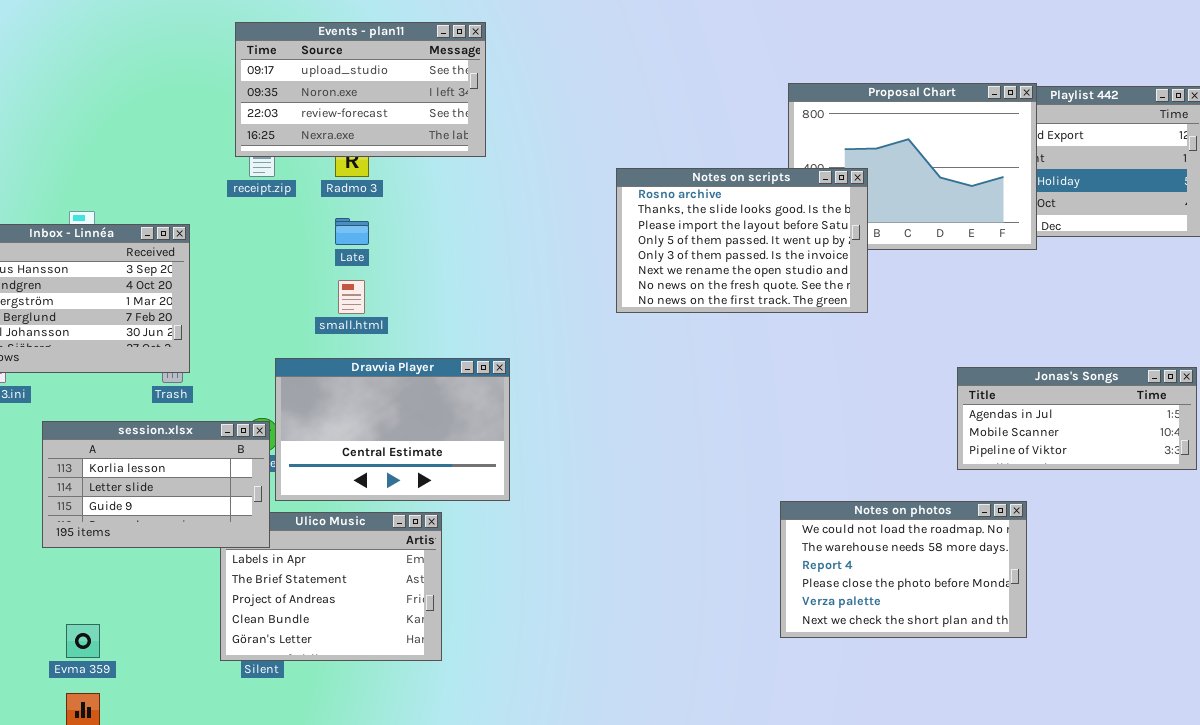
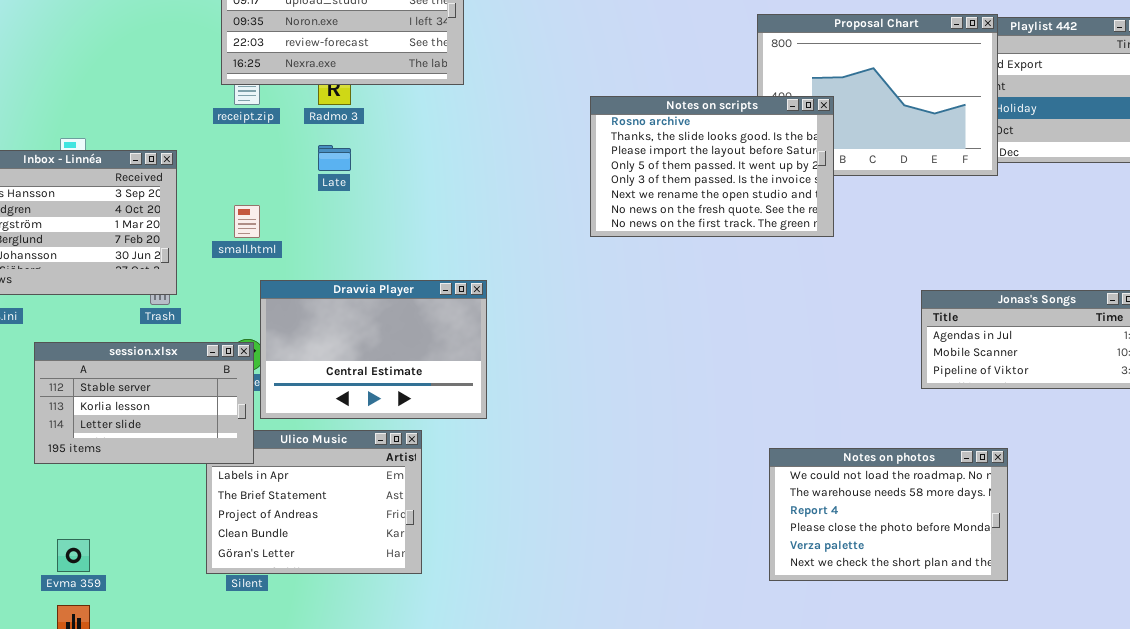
small.html: [338,280,365,314] -> [234,205,260,238], moved
session.xlsx: [42,421,270,548] -> [34,342,254,464], scrolled up 1 row
Notes on photos: [780,501,1027,638] -> [769,448,1008,581], moved

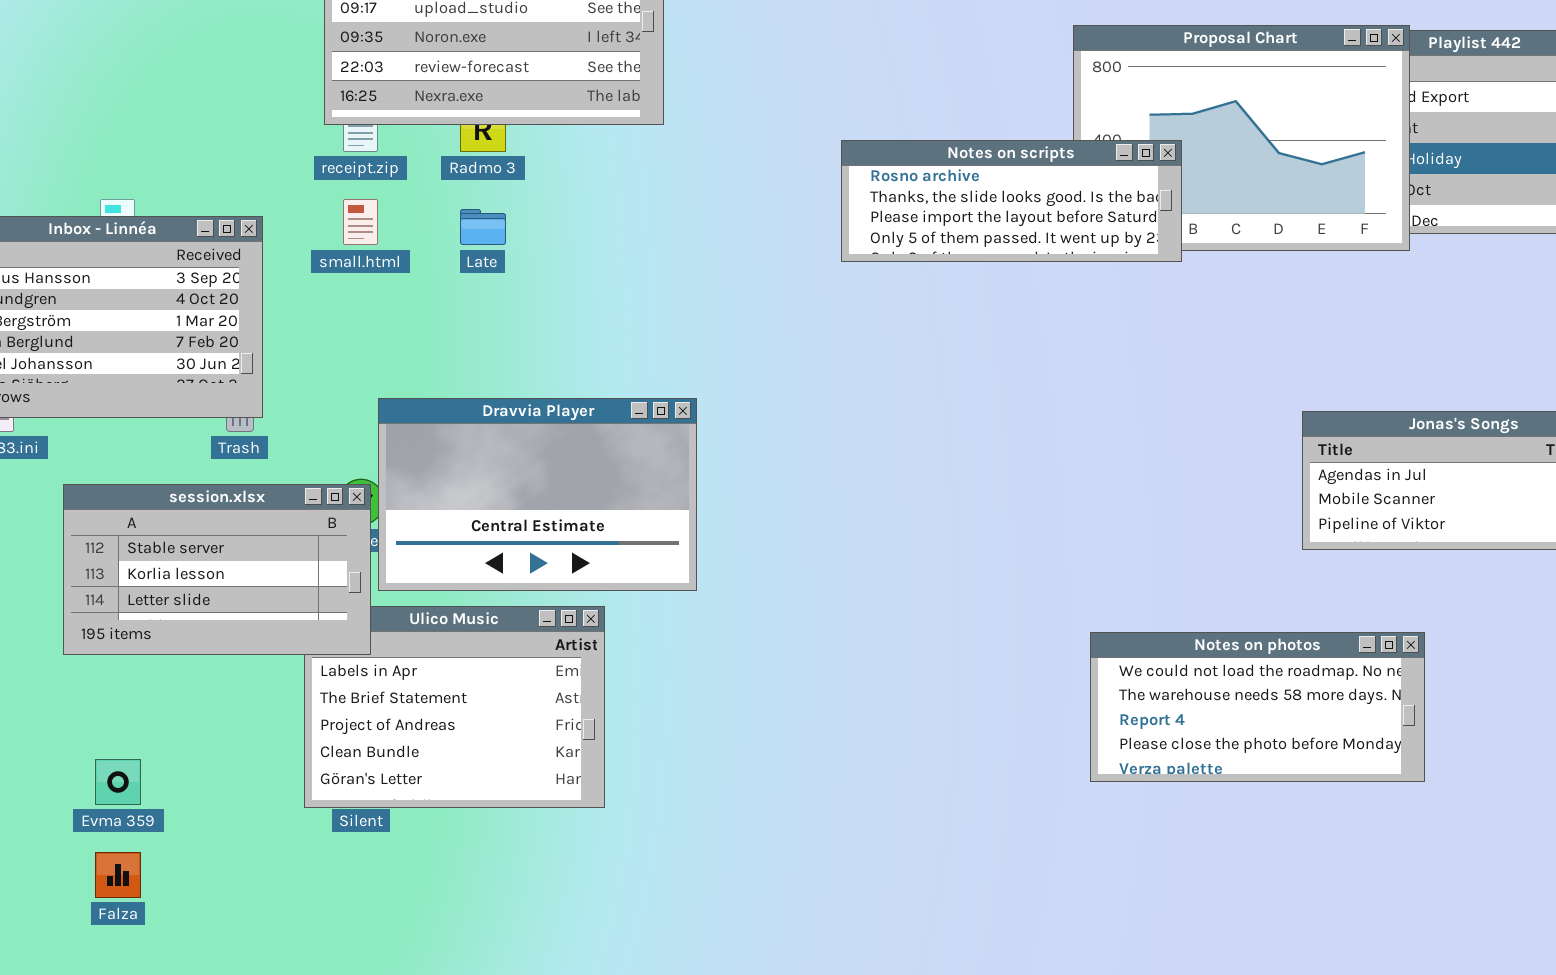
Notes on scripts: [590,96,834,237] -> [841,140,1182,262], resized
small.html: [234,205,260,238] -> [343,199,378,245], moved
Notes on photos: [769,448,1008,581] -> [1090,632,1425,782], resized

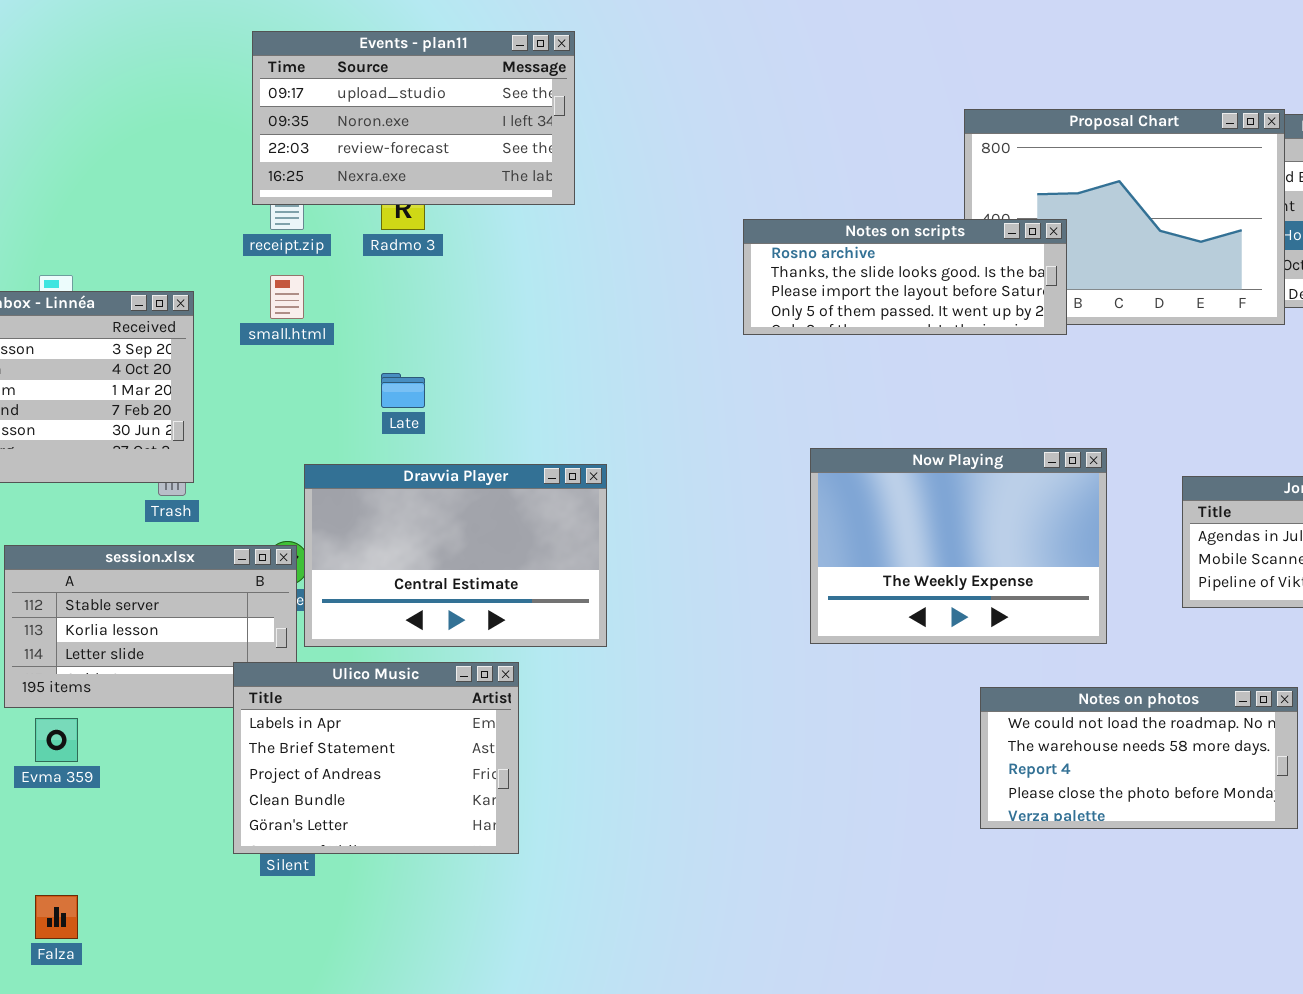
Late: [460,209,506,245] -> [381,373,425,408], moved
Now Playing: none -> [810,448,1107,644], opened
Ulico Music: [304,606,605,808] -> [233,662,519,854], raised
Evma 359: [95,759,141,805] -> [35,718,78,762], moved

